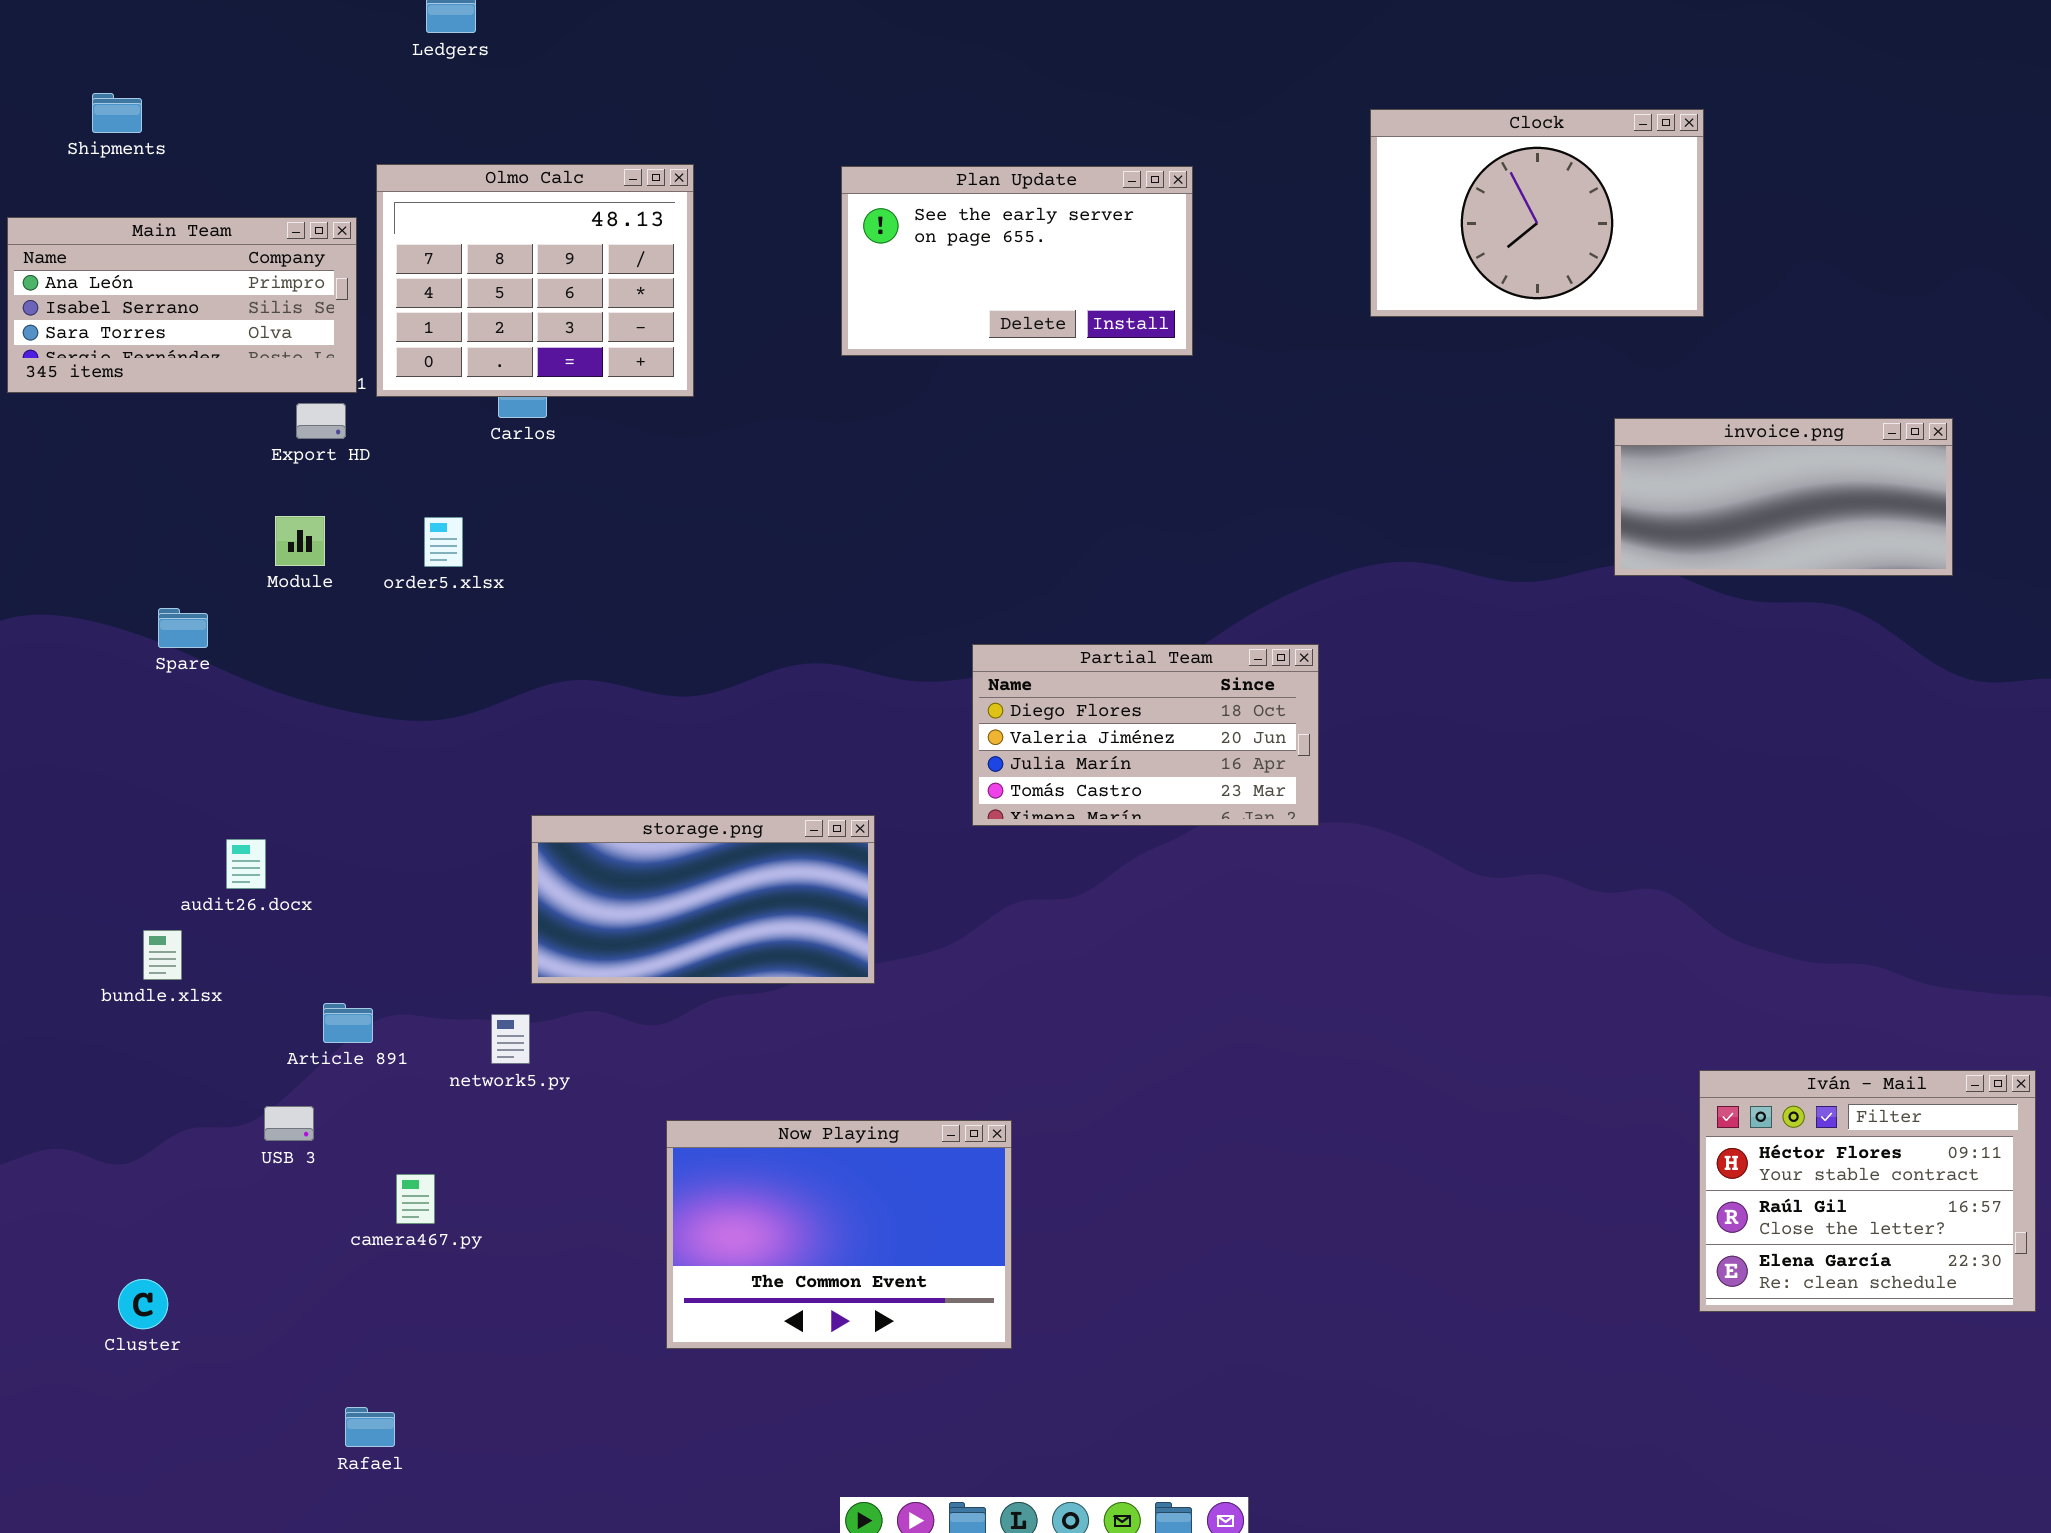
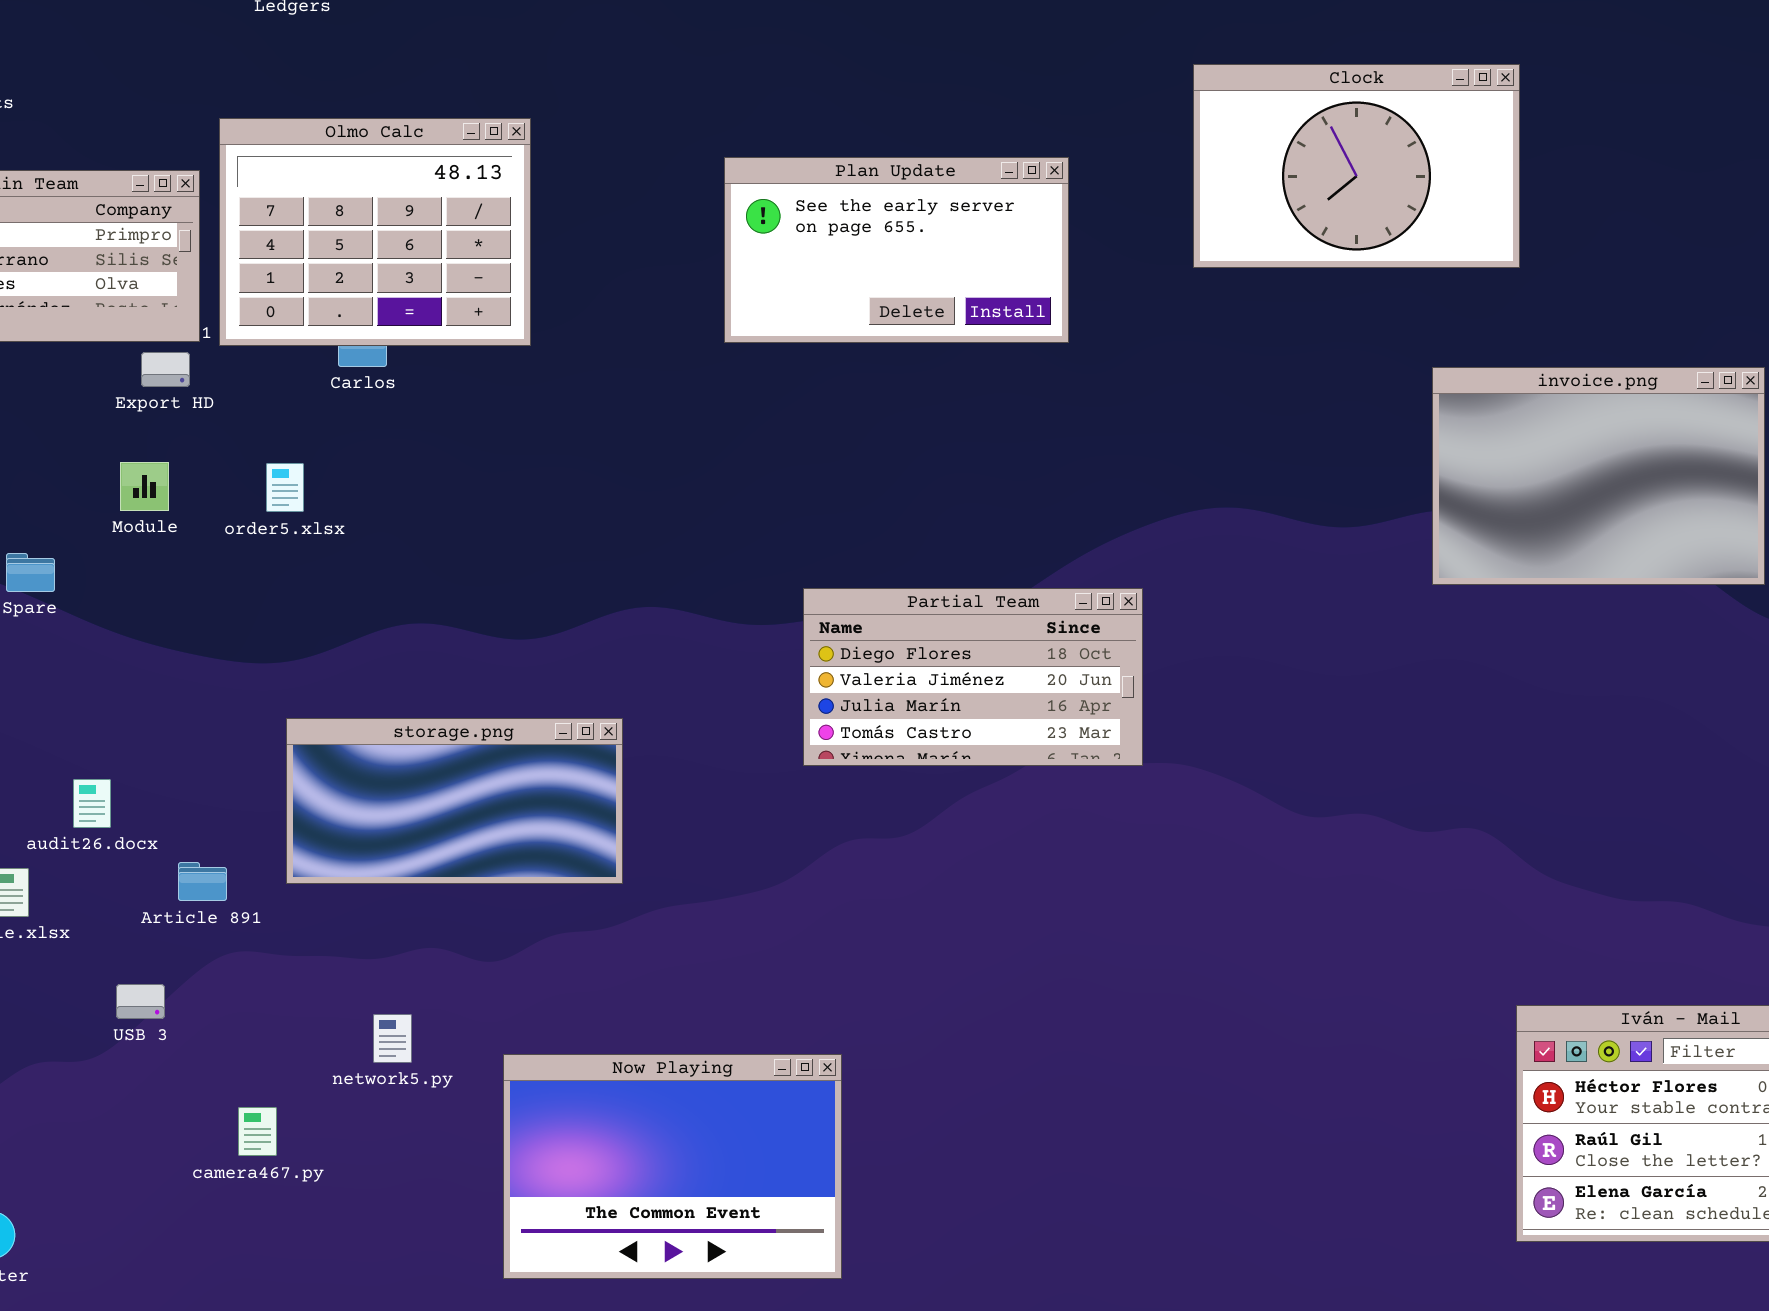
Plan Update: [841,166,1193,356] -> [724,157,1069,343], moved
invoice.png: [1614,418,1953,576] -> [1432,367,1765,585], resized
storage.png: [531,815,875,984] -> [286,718,623,884], moved
Article 891: [323,1003,373,1043] -> [178,862,227,901], moved
network5.py: [491,1014,530,1064] -> [373,1014,412,1063], moved
USB 3: [264,1106,314,1141] -> [116,984,165,1019], moved

